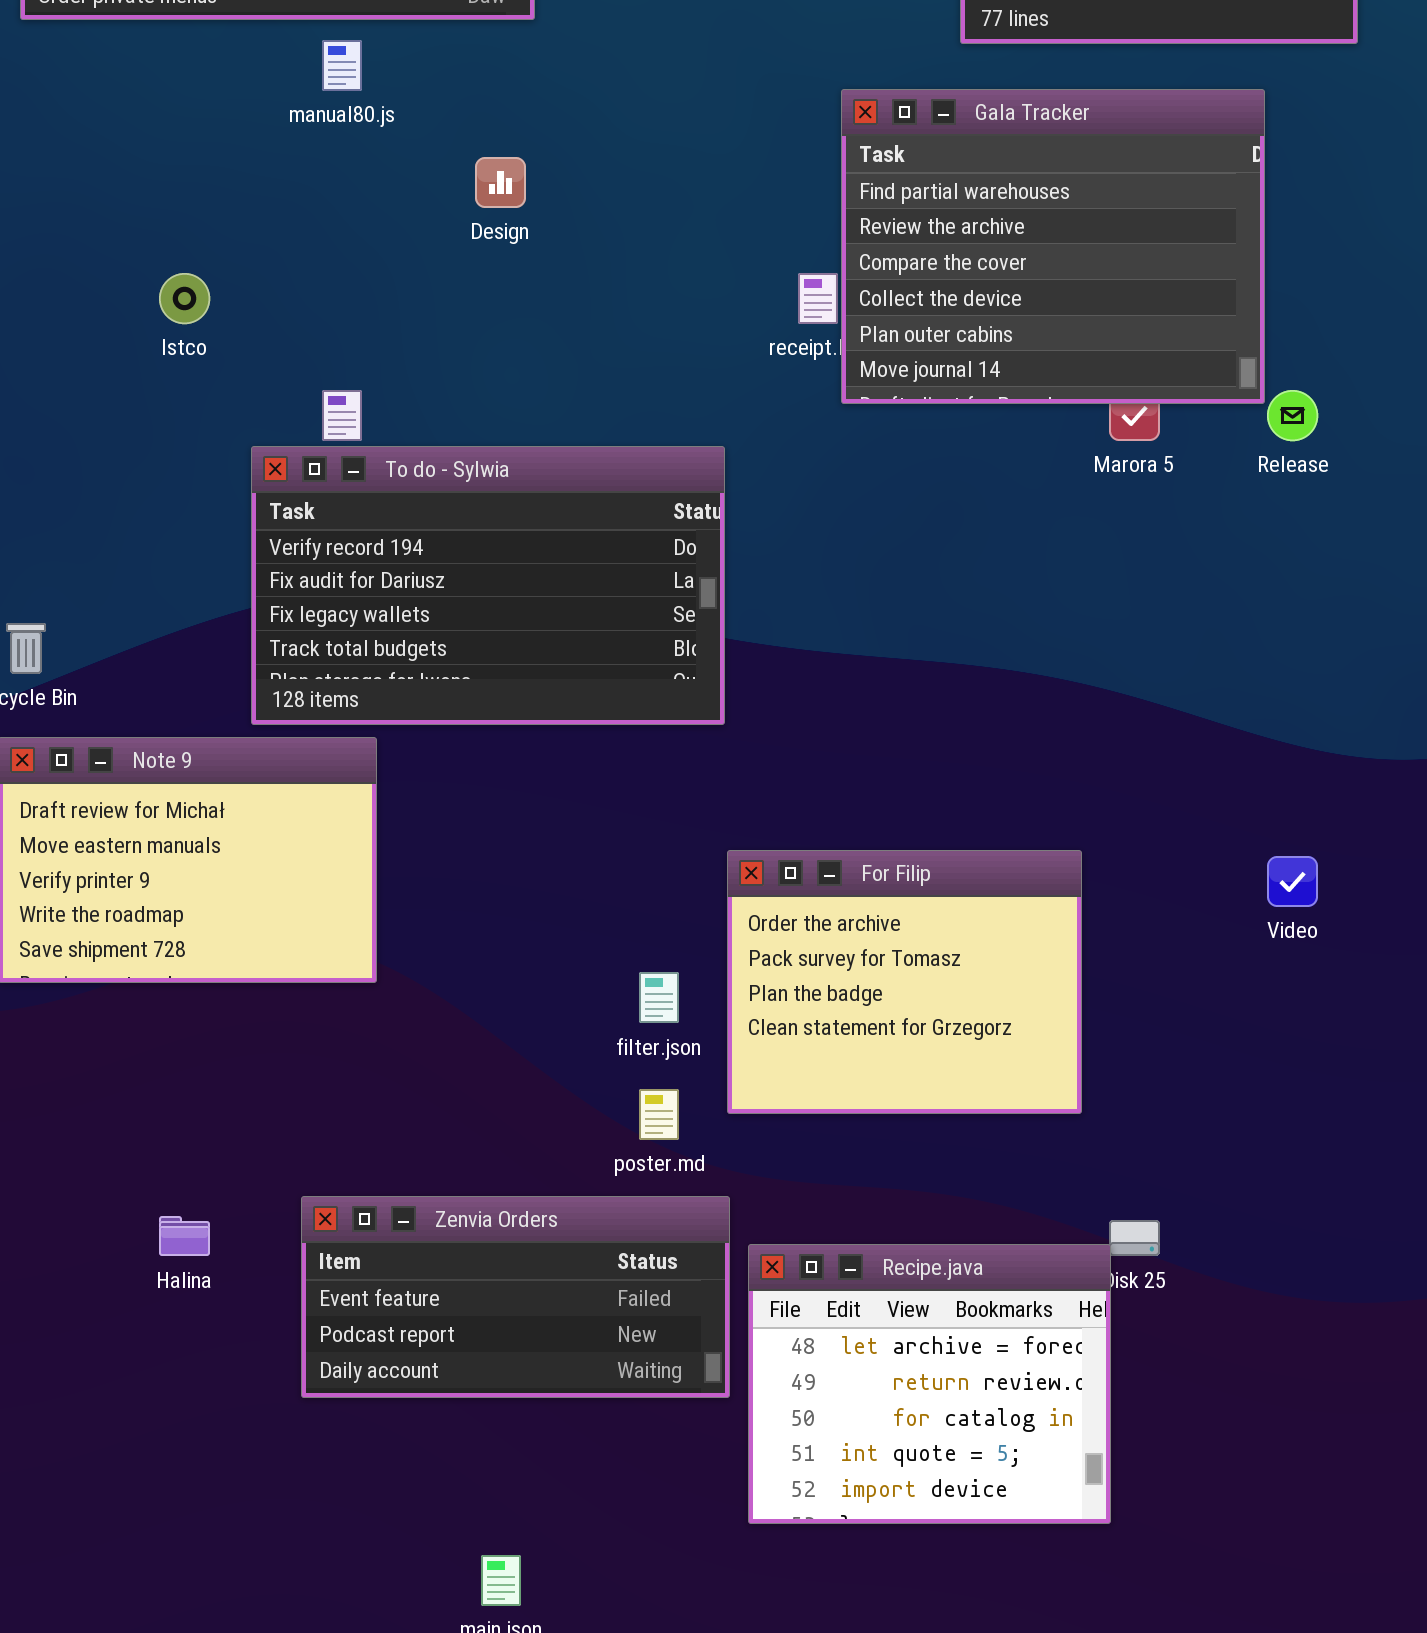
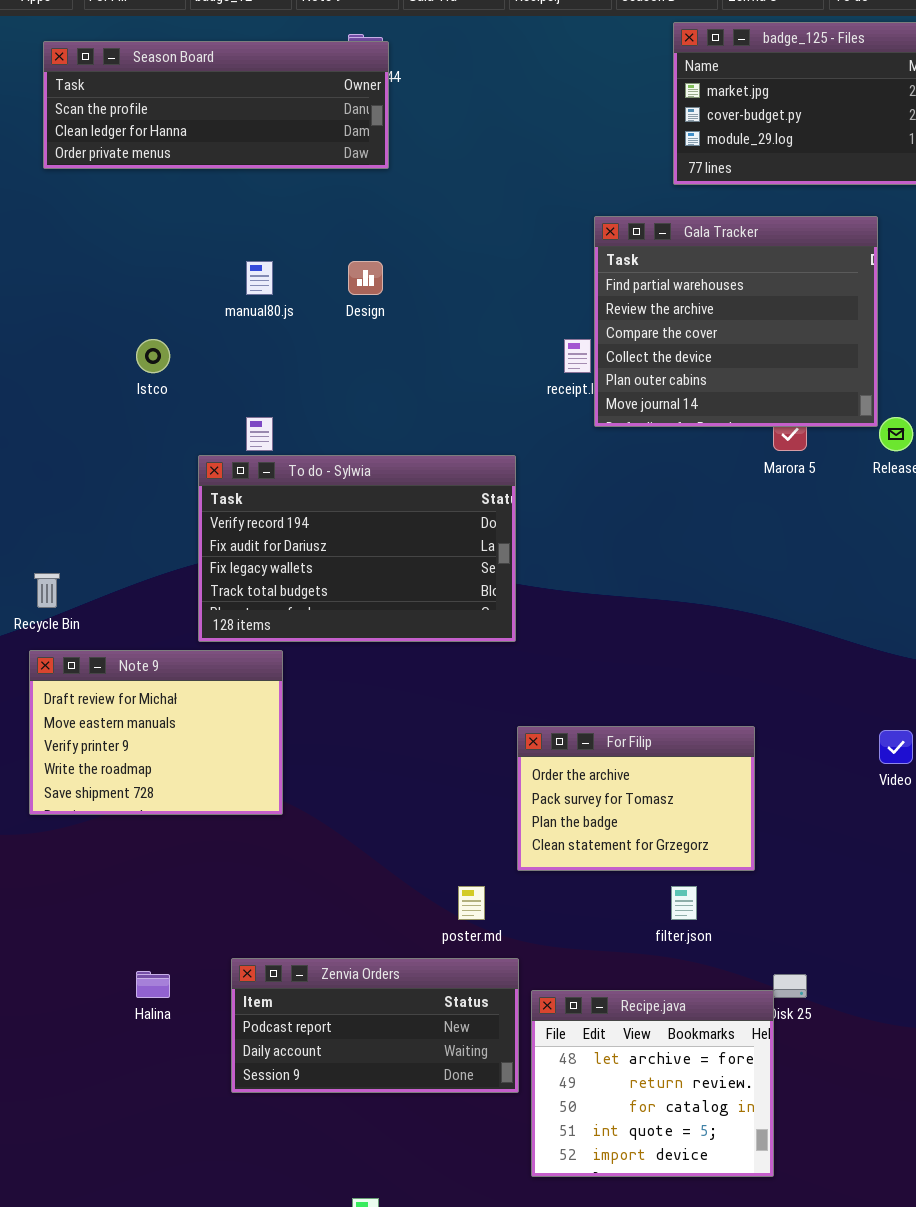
manual80.js: [322,40,362,91] -> [246,261,273,295], moved
For Filip: [727,850,1082,1114] -> [517,726,755,871], resized
filter.json: [639,972,679,1023] -> [671,886,697,920], moved
Zenvia Orders: [301,1196,730,1398] -> [231,958,519,1093], scrolled down 1 row

